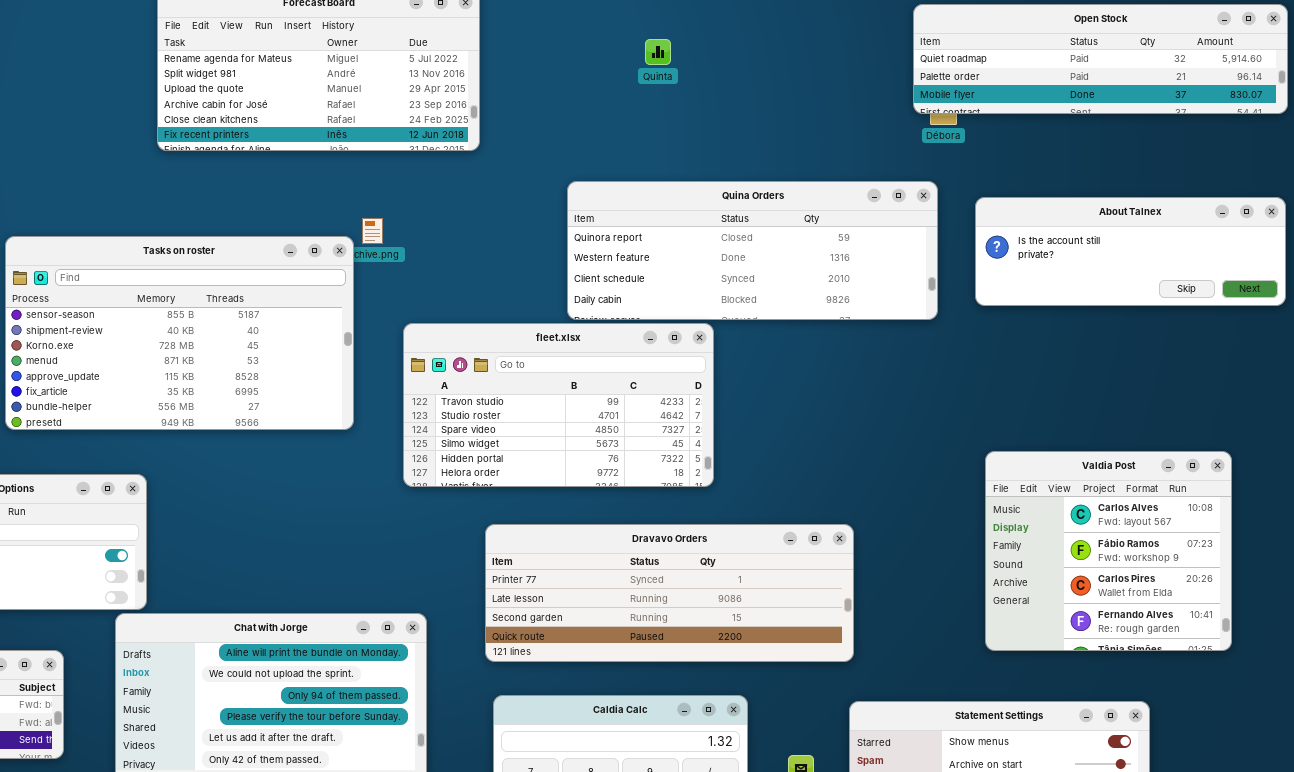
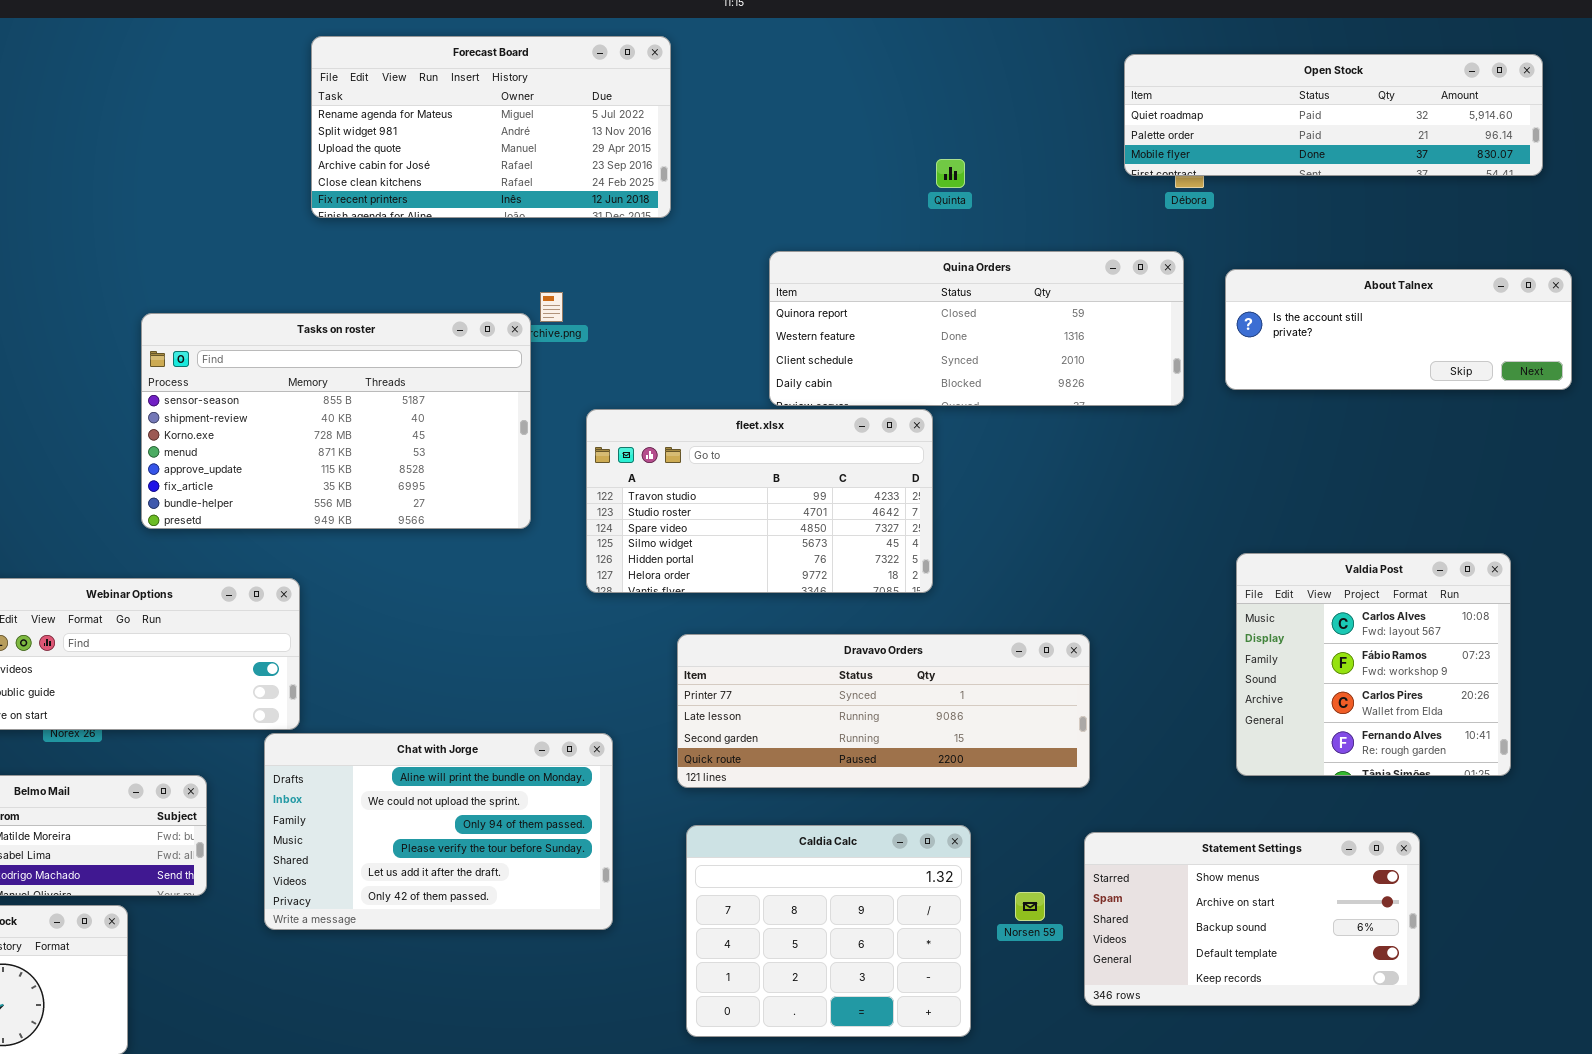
Open Stock: [913,4,1288,114] -> [1124,54,1543,176], moved
Quinta: [645,39,671,65] -> [936,159,965,188], moved

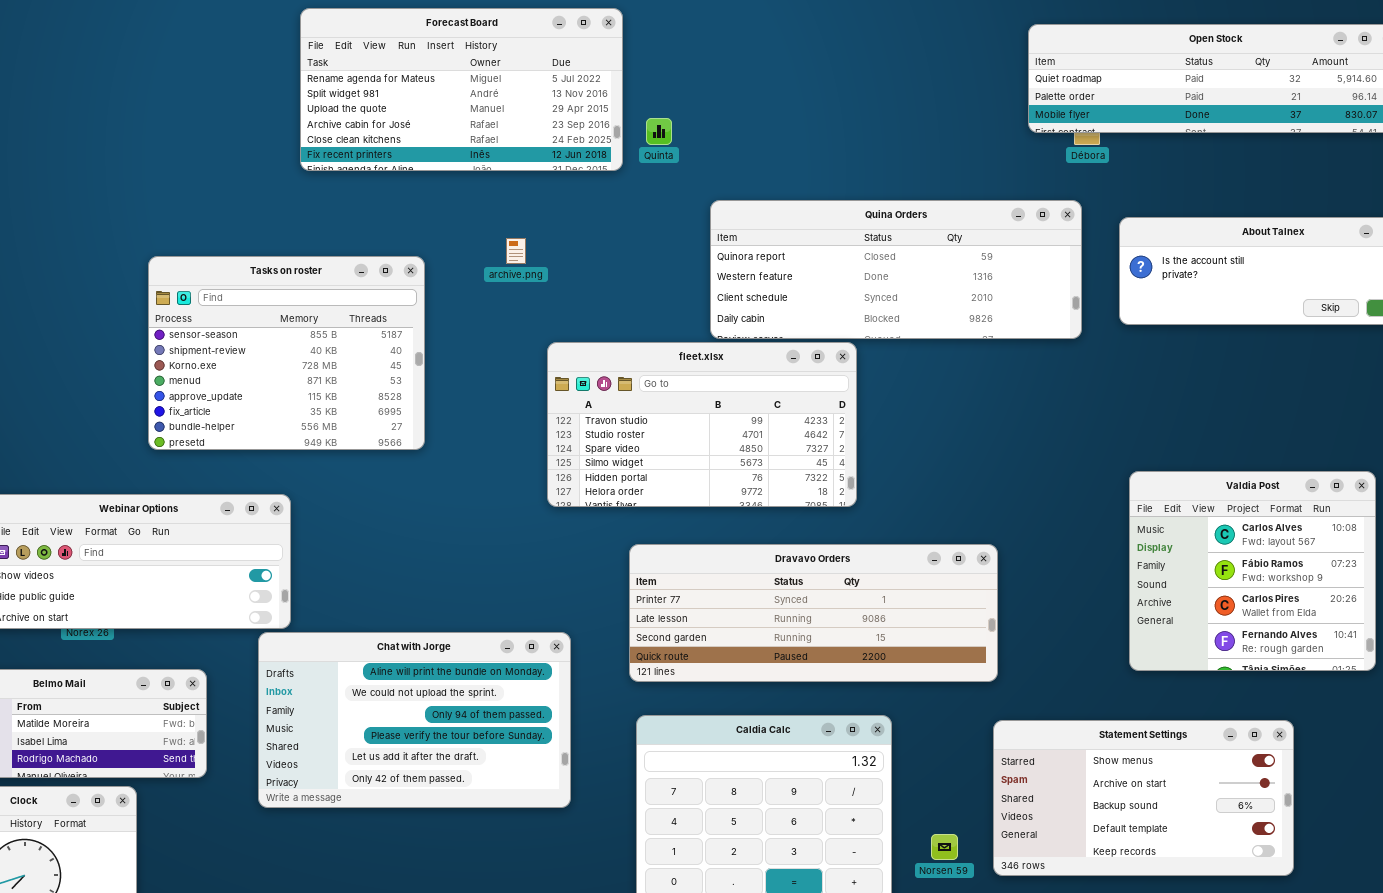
Quinta: [936,159,965,188] -> [646,118,672,145], moved
Tasks on roster: [141,313,531,529] -> [148,256,425,450], resized
Norsen 59: [1015,892,1045,921] -> [931,834,958,860], moved

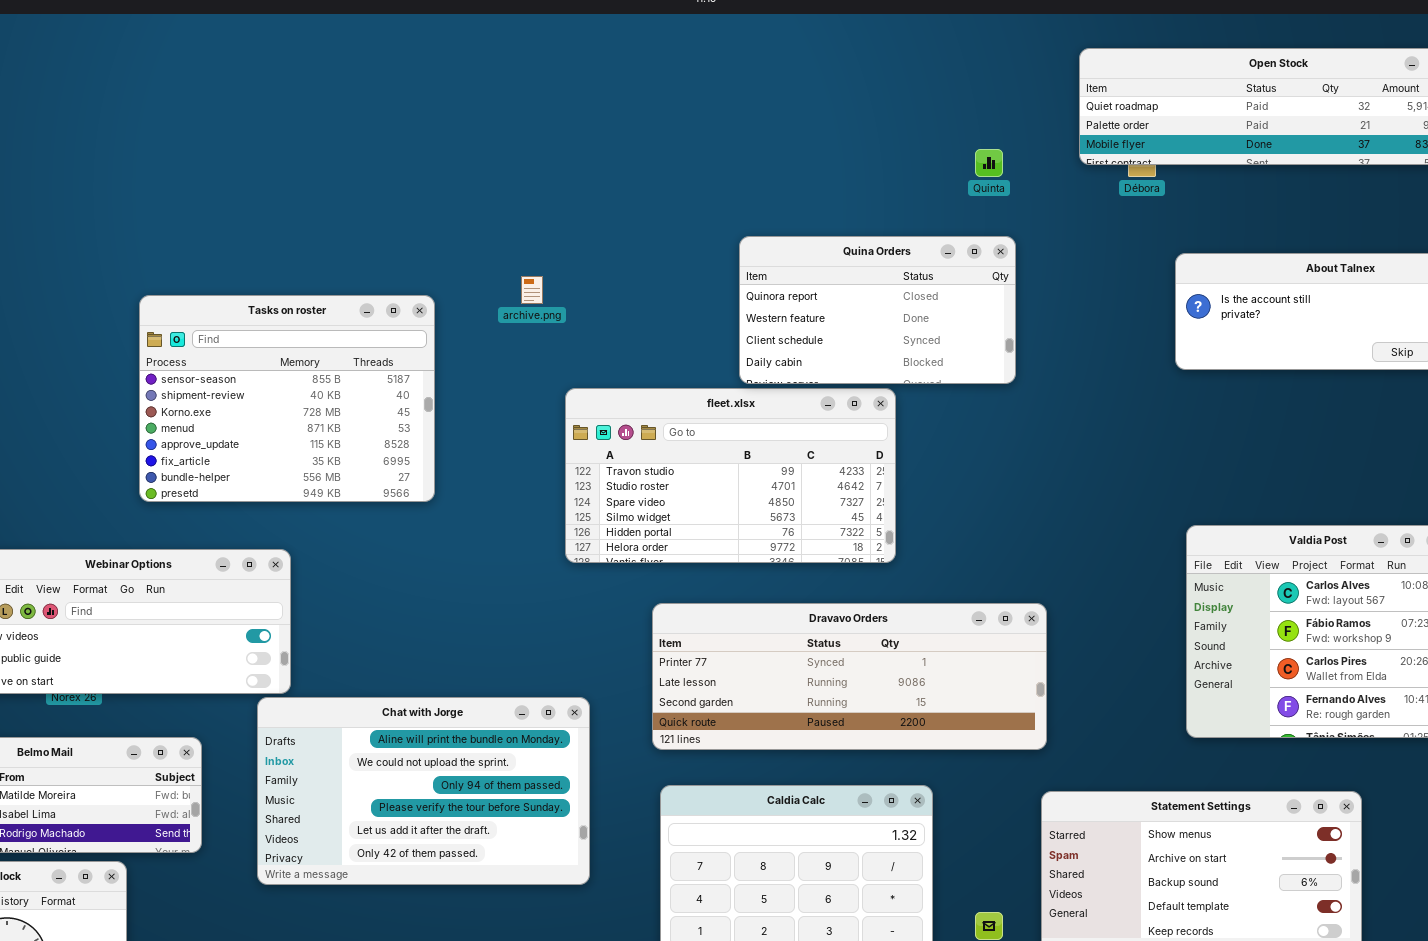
Forecast Board: [300,8,623,171] -> none, closed
Quinta: [646,118,672,145] -> [975,149,1003,177], moved
Quina Orders: [710,200,1082,339] -> [739,236,1016,384], resized

